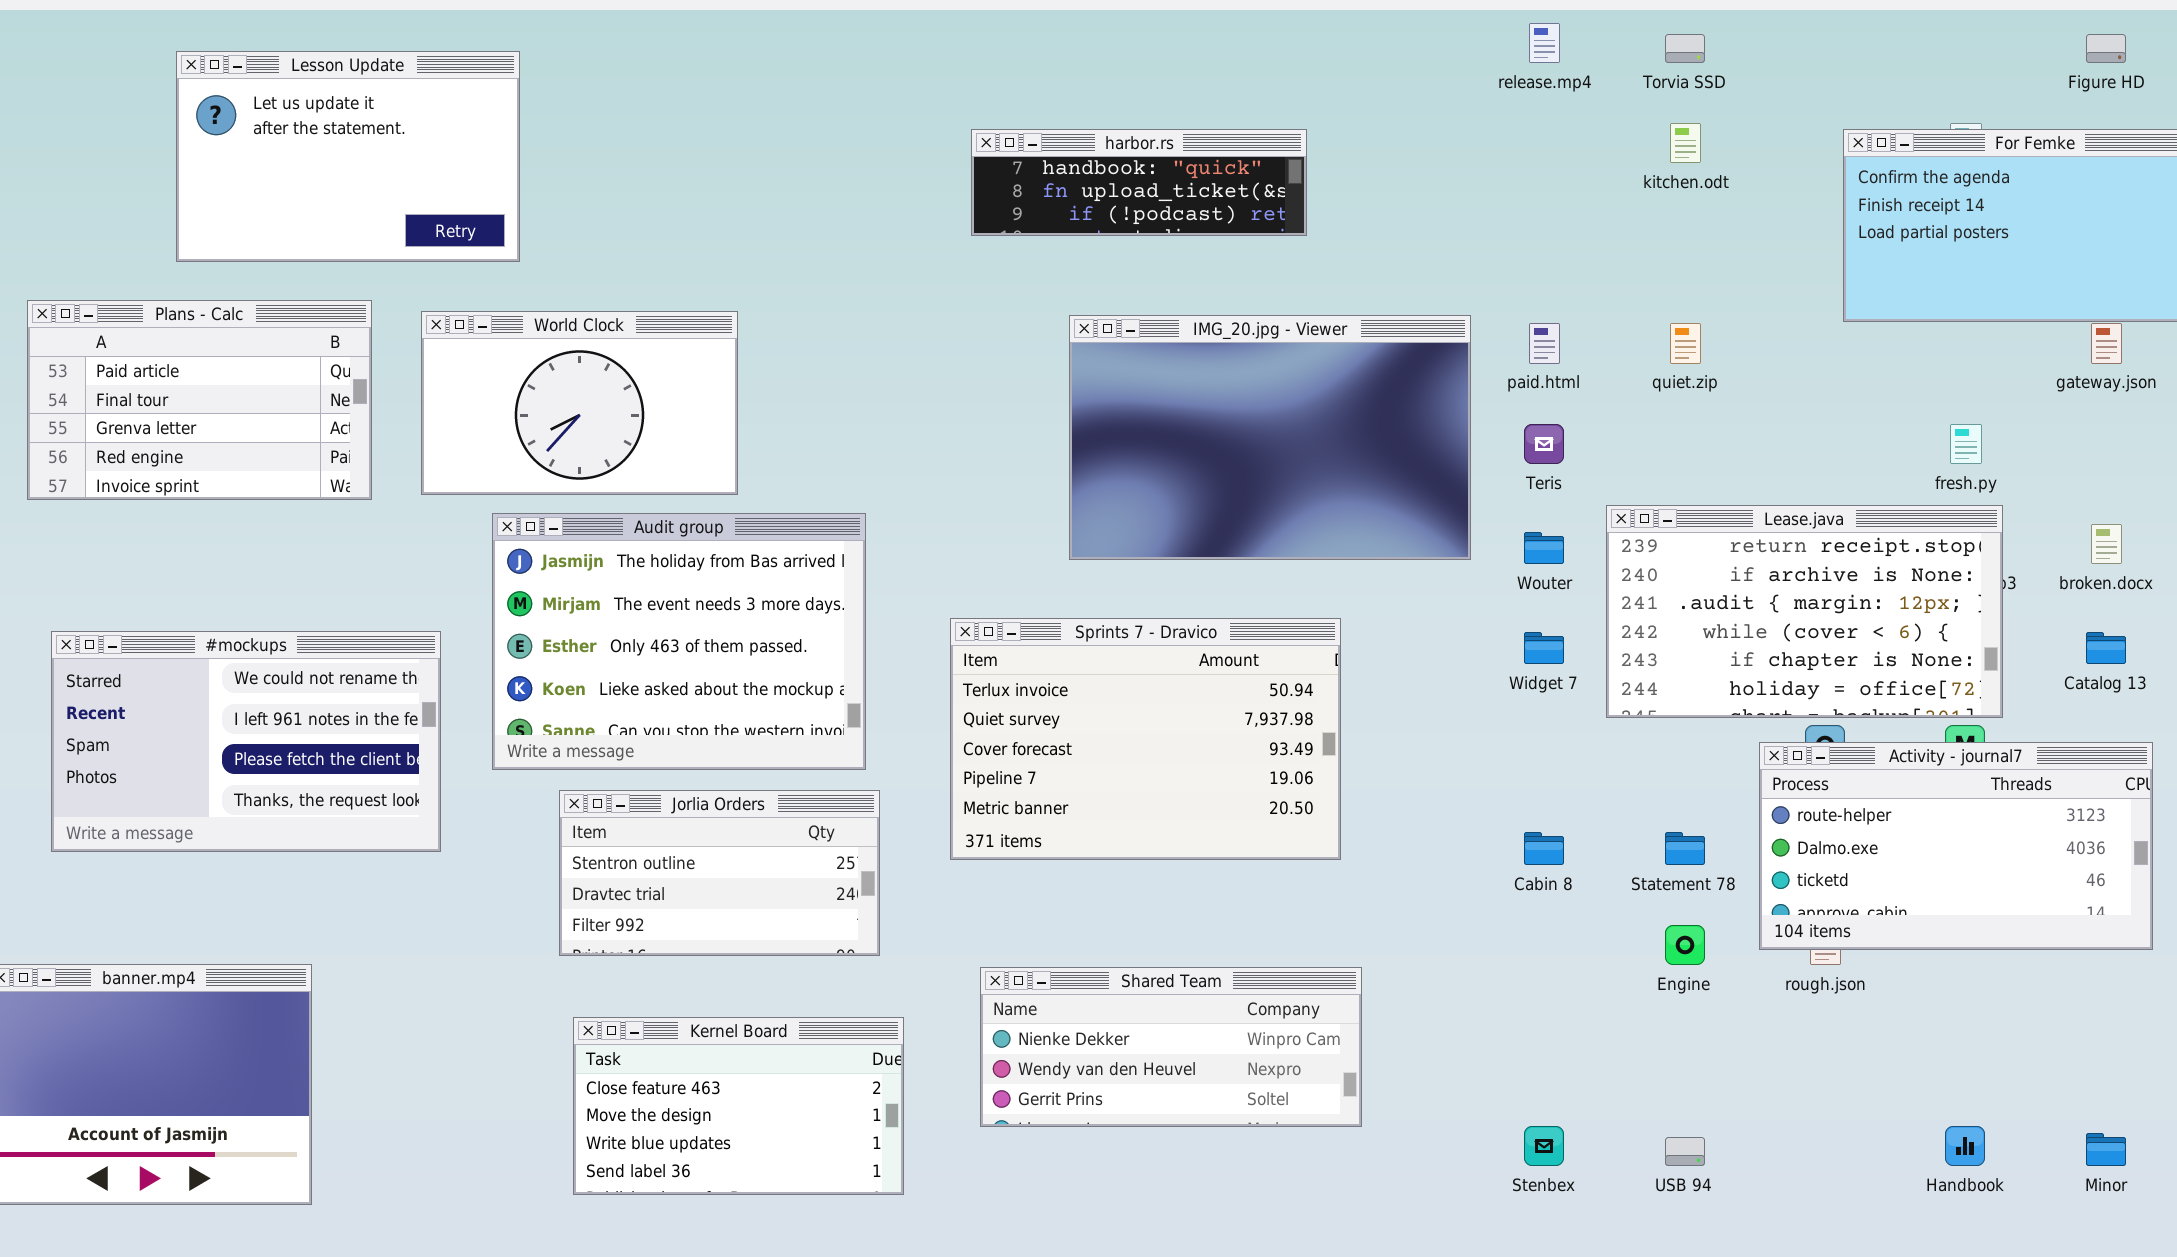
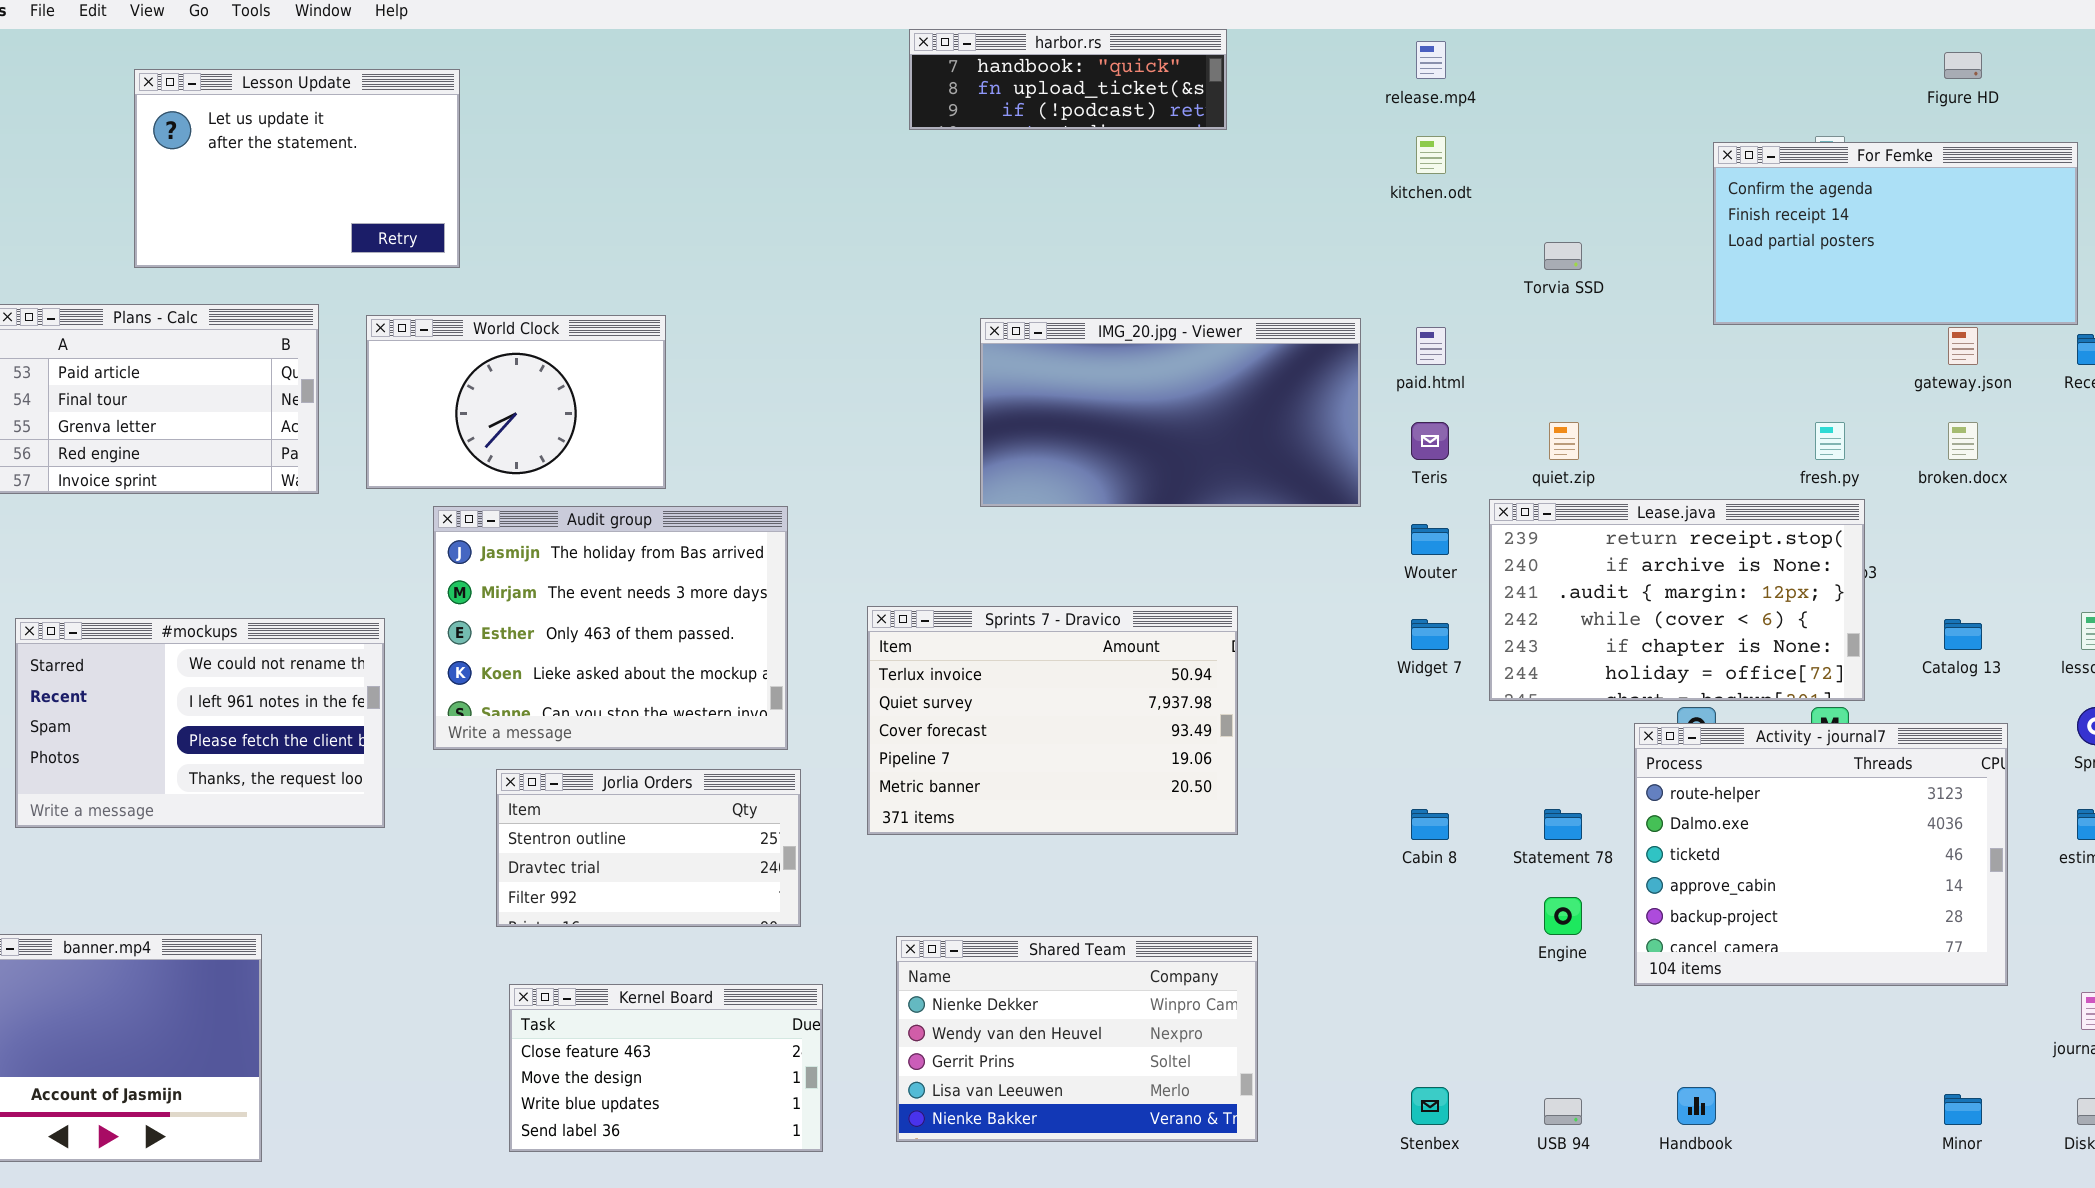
Torvia SSD: [1665,34,1705,63] -> [1544,242,1582,270], moved
kitchen.odt: [1670,123,1701,163] -> [1416,136,1446,174], moved
harbor.rs: [971,129,1307,236] -> [909,29,1227,130], moved
IMG_20.jpg - Viewer: [1069,315,1471,560] -> [980,318,1361,507], resized
quiet.zip: [1670,323,1701,364] -> [1549,422,1579,460], moved
broken.docx: [2091,524,2122,564] -> [1948,422,1978,460], moved
Activity - journal7: [1759,742,2153,950] -> [1634,723,2008,986], resized
Shared Team: [980,967,1362,1127] -> [896,936,1258,1142], resized
Handbook: [1945,1126,1985,1166] -> [1677,1087,1716,1125], moved

